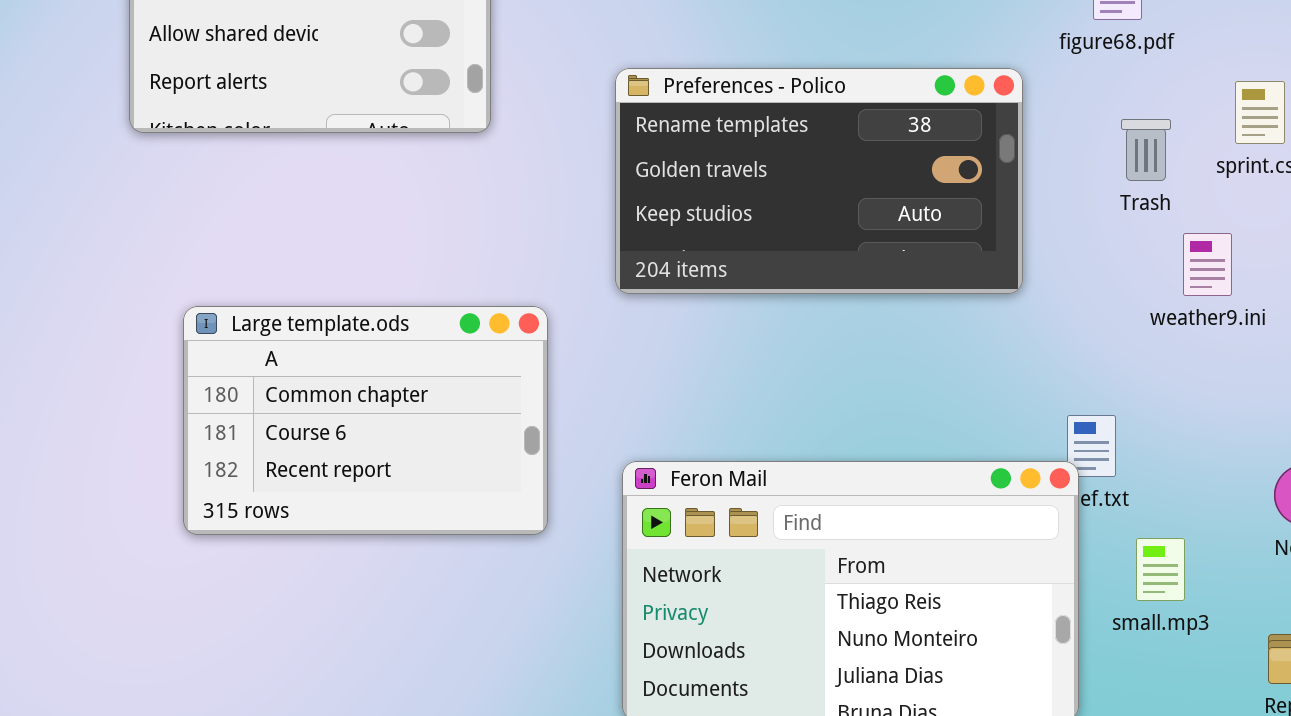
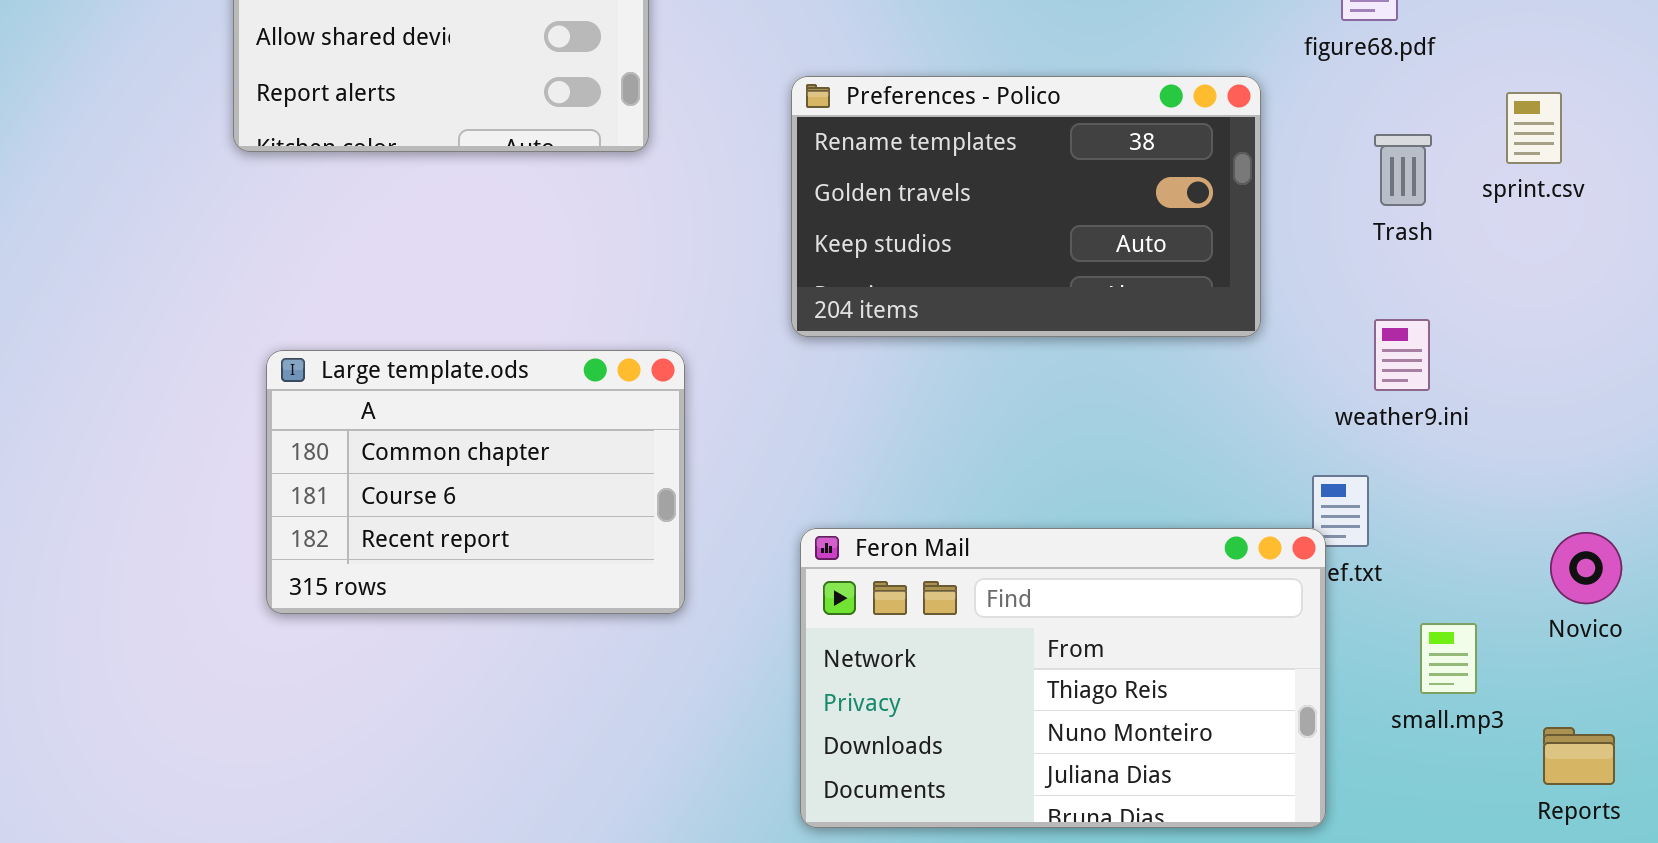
weather9.ini: [1183,233,1232,296] -> [1374,319,1430,391], moved
Large template.ods: [183,306,548,535] -> [266,350,685,614], moved
small.mp3: [1136,538,1185,601] -> [1420,623,1477,694], moved

